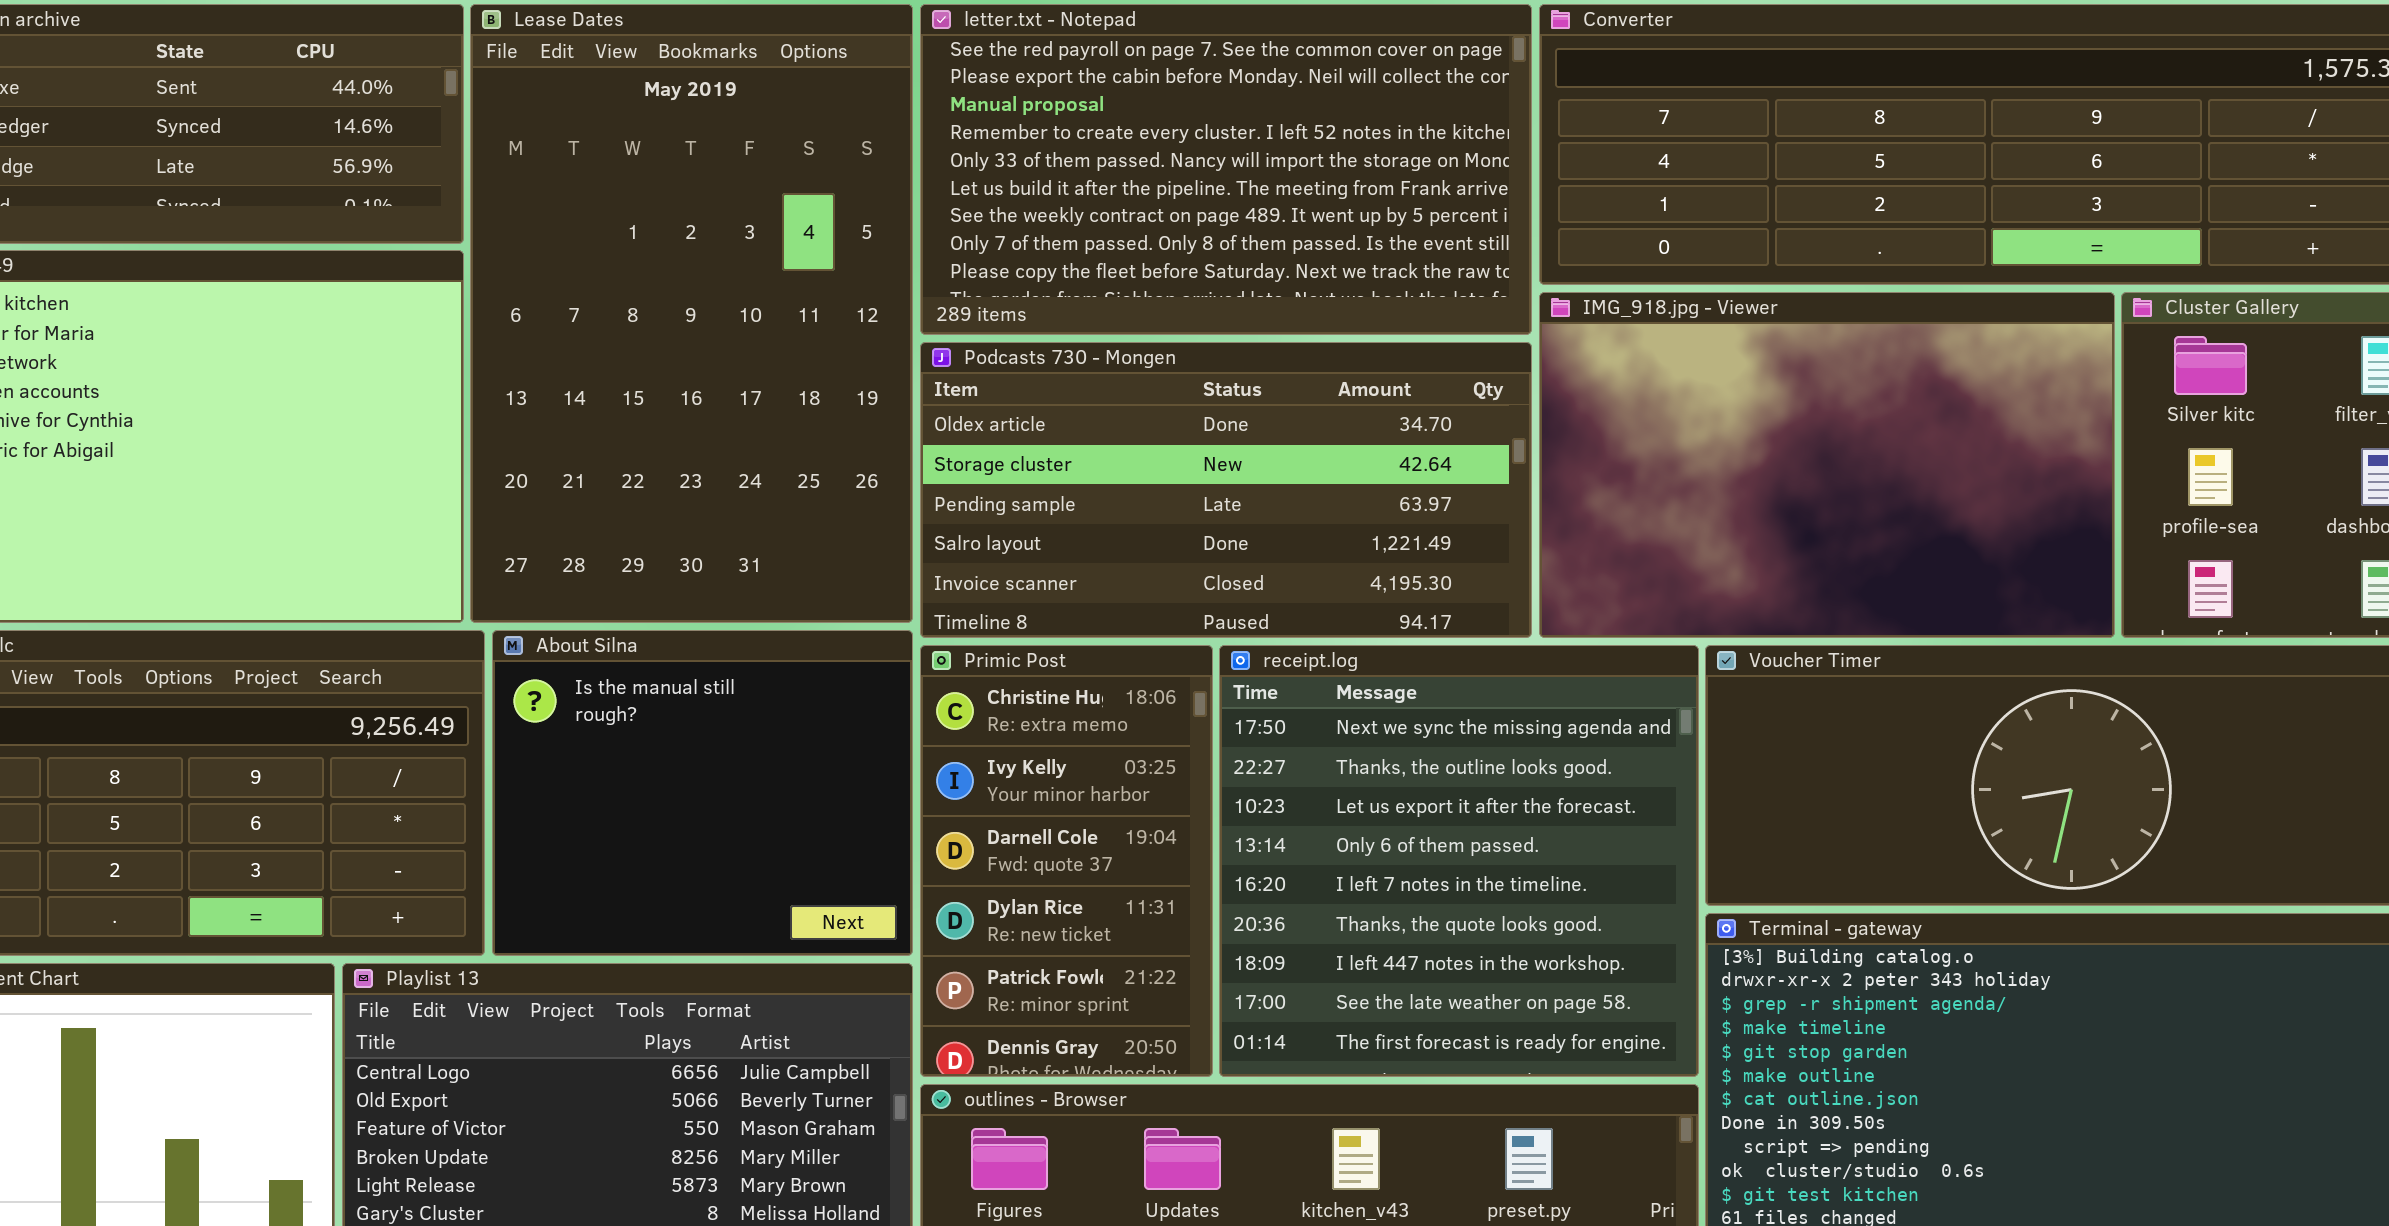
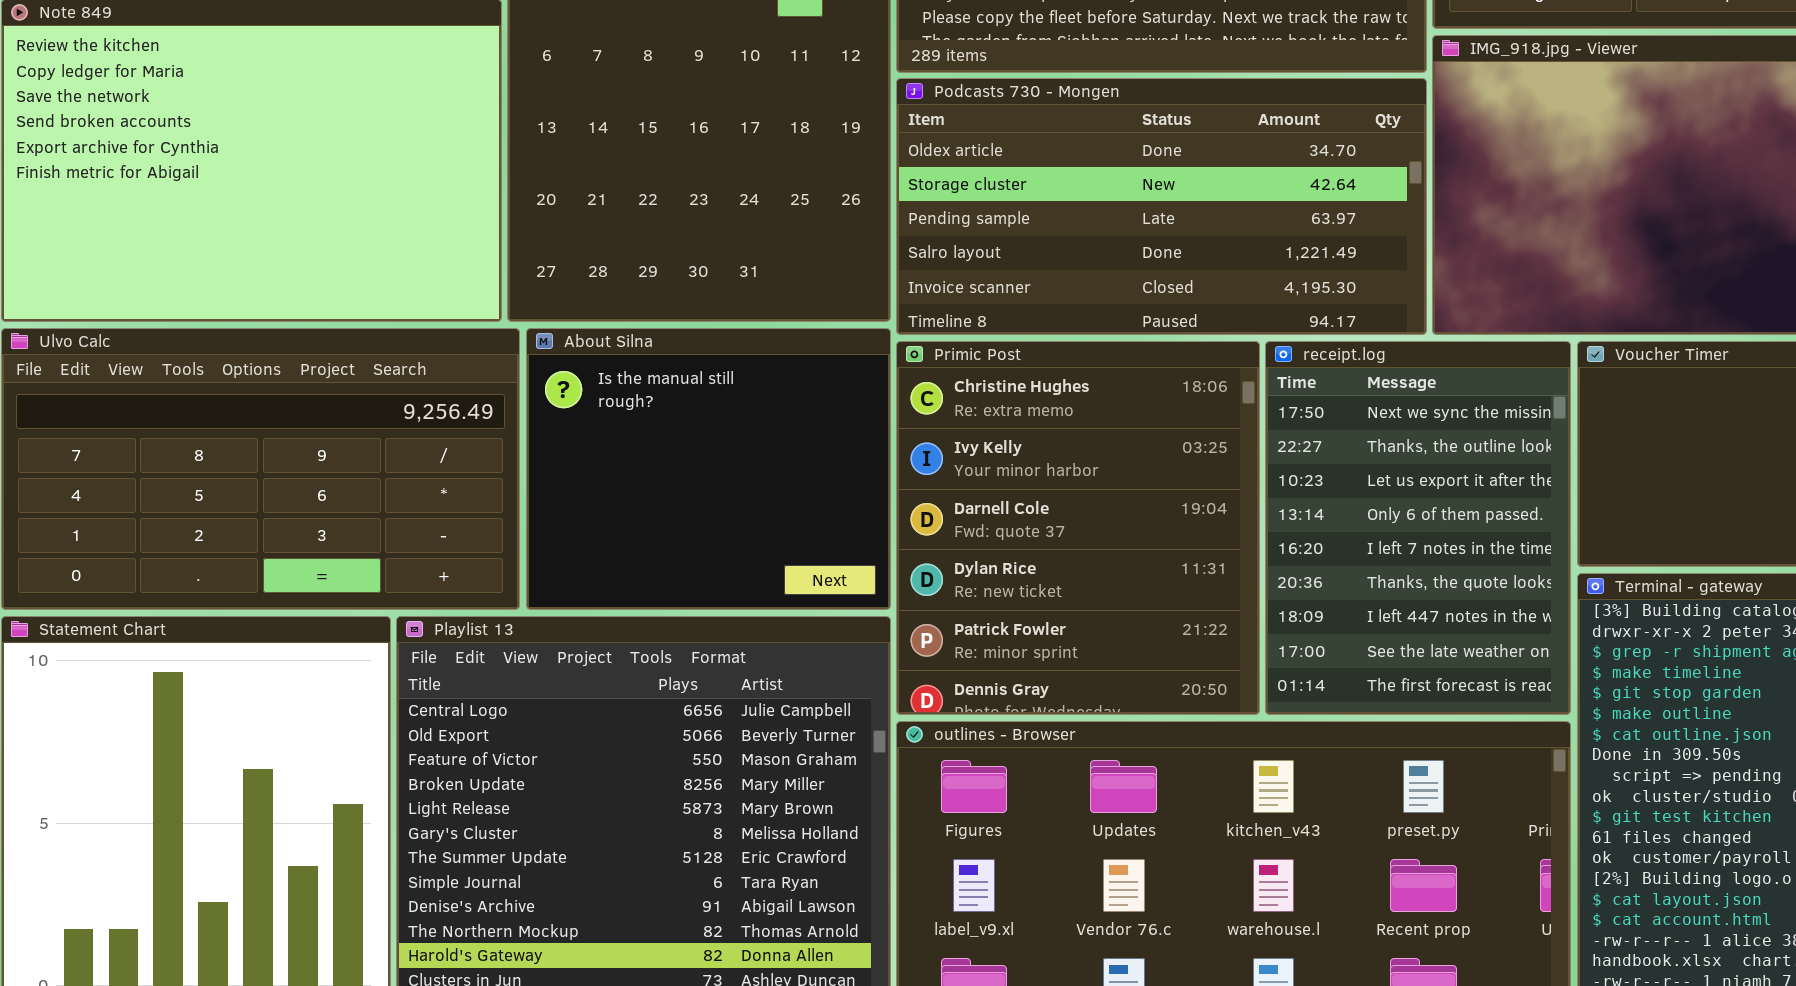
Primic Post: [920,645,1213,1077] -> [896,341,1260,715], resized
receipt.log: [1219,645,1699,1077] -> [1265,341,1571,715], resized

